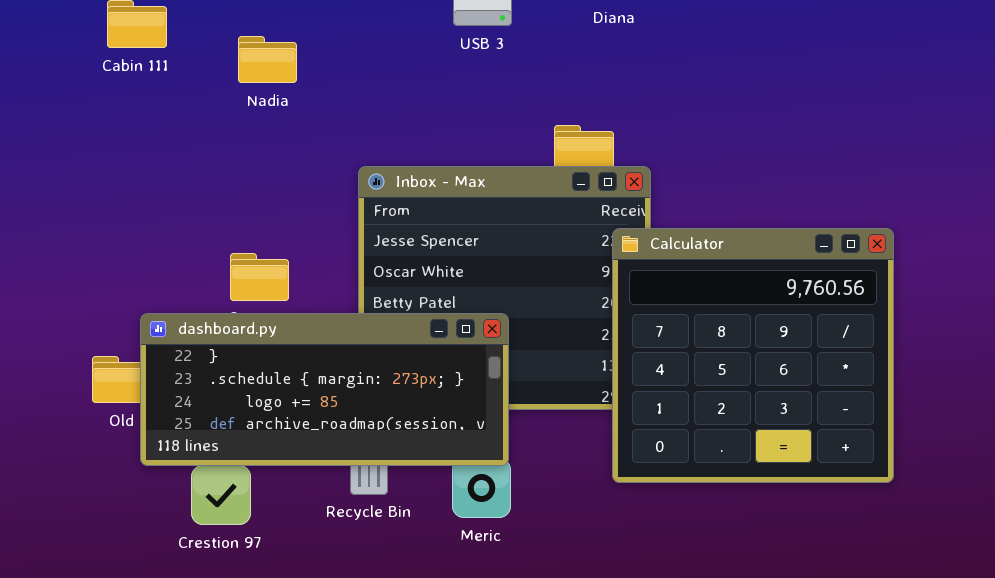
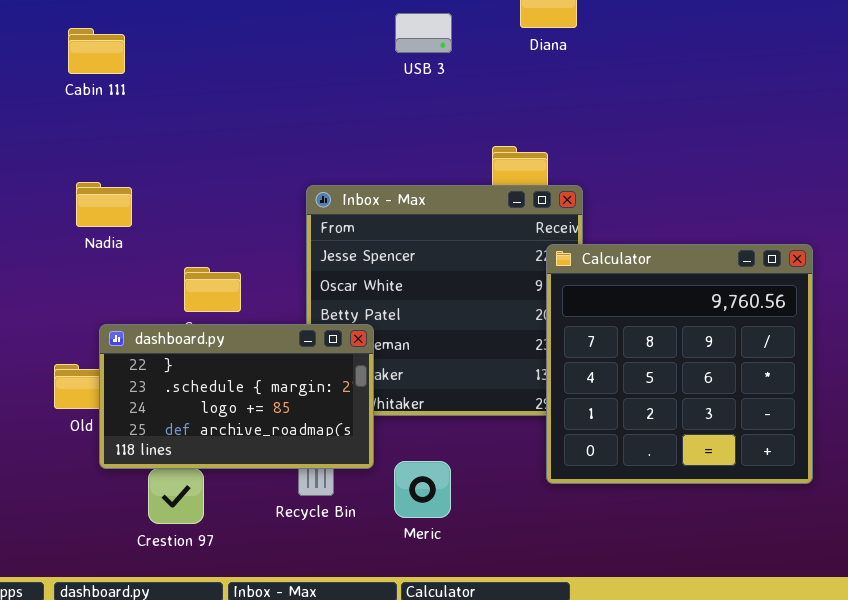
Nadia: [238,36,297,83] -> [76,182,132,227], moved
dashboard.py: [140,313,509,466] -> [99,324,374,469], resized

